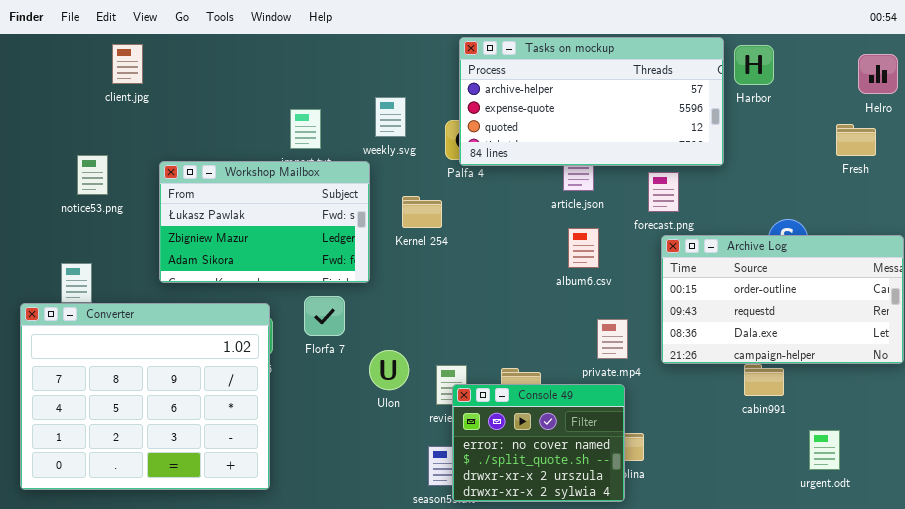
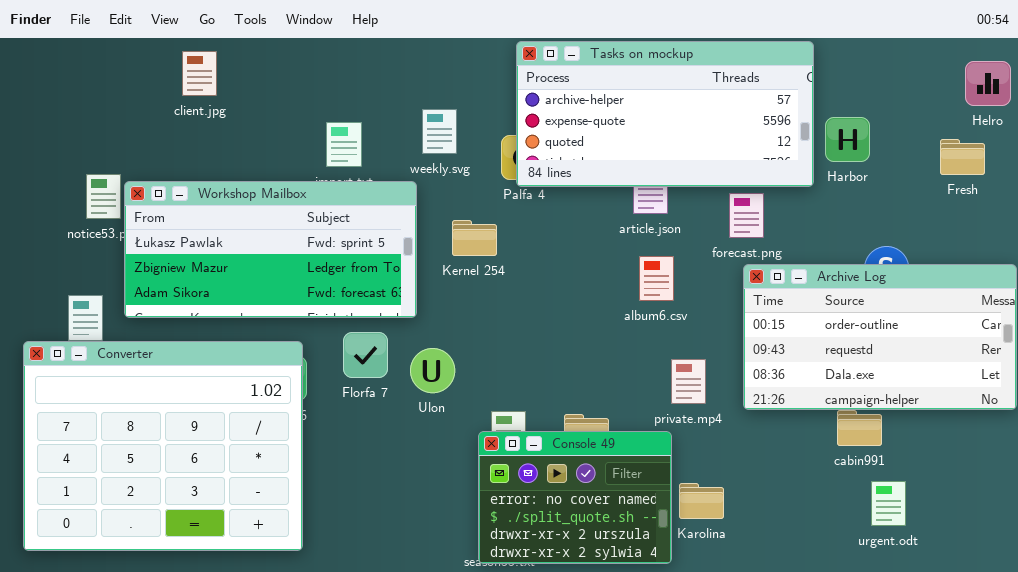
client.jpg: [112,44,143,84] -> [182,51,217,96], moved
Harbor: [734,45,774,85] -> [825,117,870,162], moved
Workshop Mailbox: [159,161,370,283] -> [124,181,417,318], resized
Ulon: [369,350,409,390] -> [410,348,455,393], moved
Console 49: [452,384,625,502] -> [478,431,672,564], moved
urgent.odt: [809,430,840,470] -> [871,481,906,526], moved

